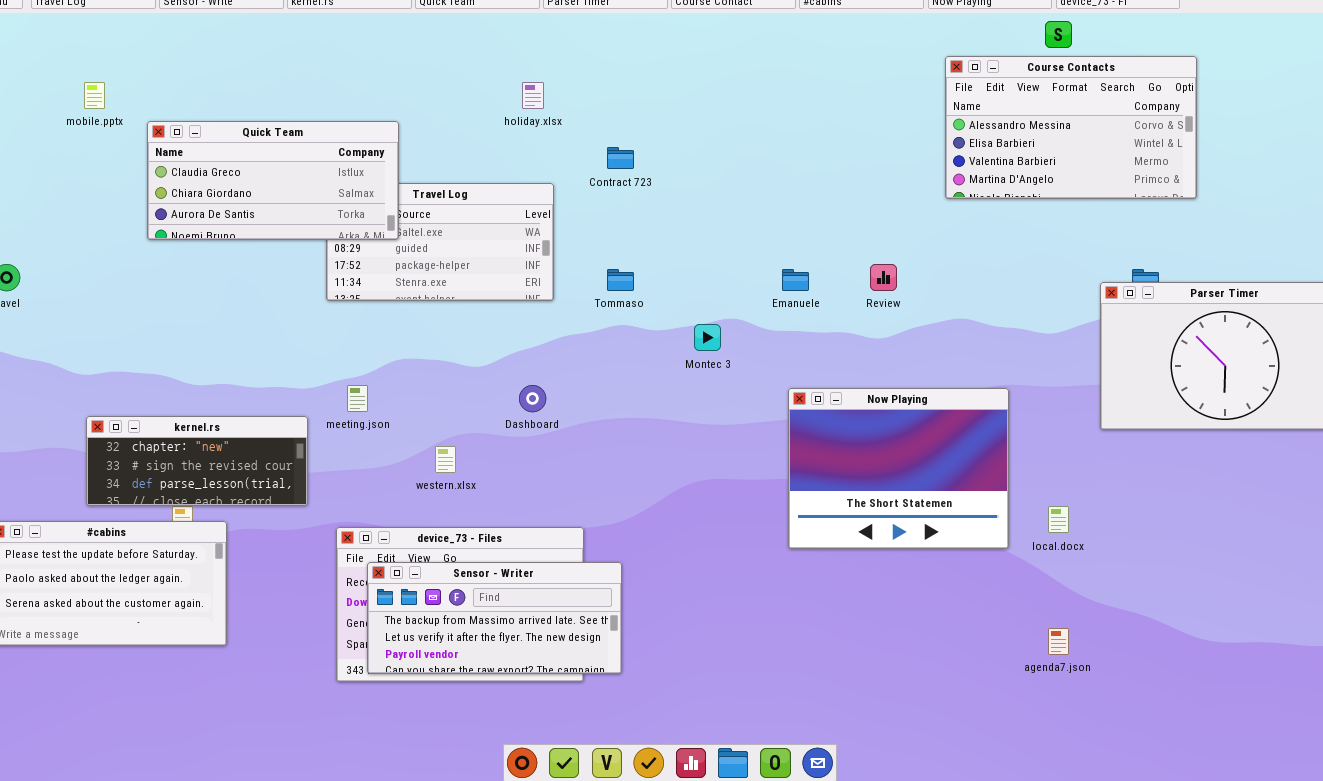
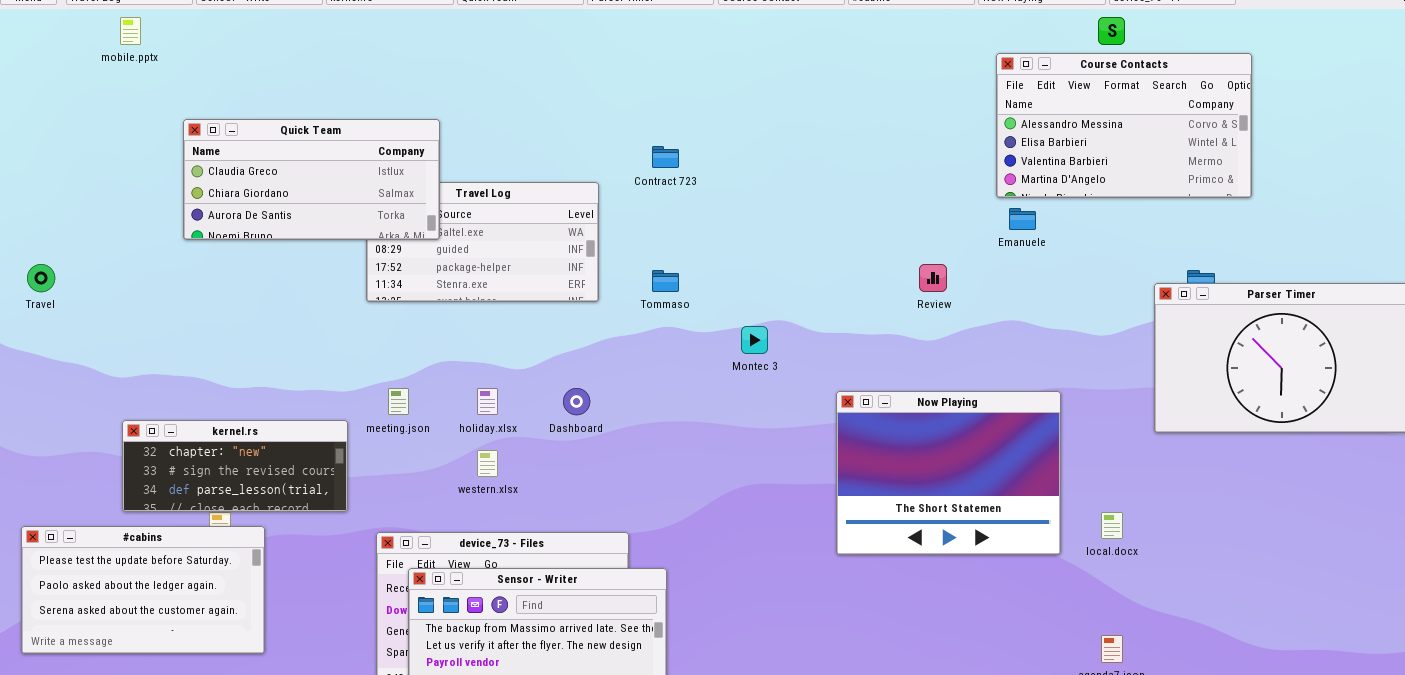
mobile.pptx: [84,82,105,109] -> [120,17,141,45], moved
holiday.xlsx: [522,82,544,109] -> [477,388,498,415], moved
Emanuele: [782,269,809,291] -> [1009,208,1036,230], moved

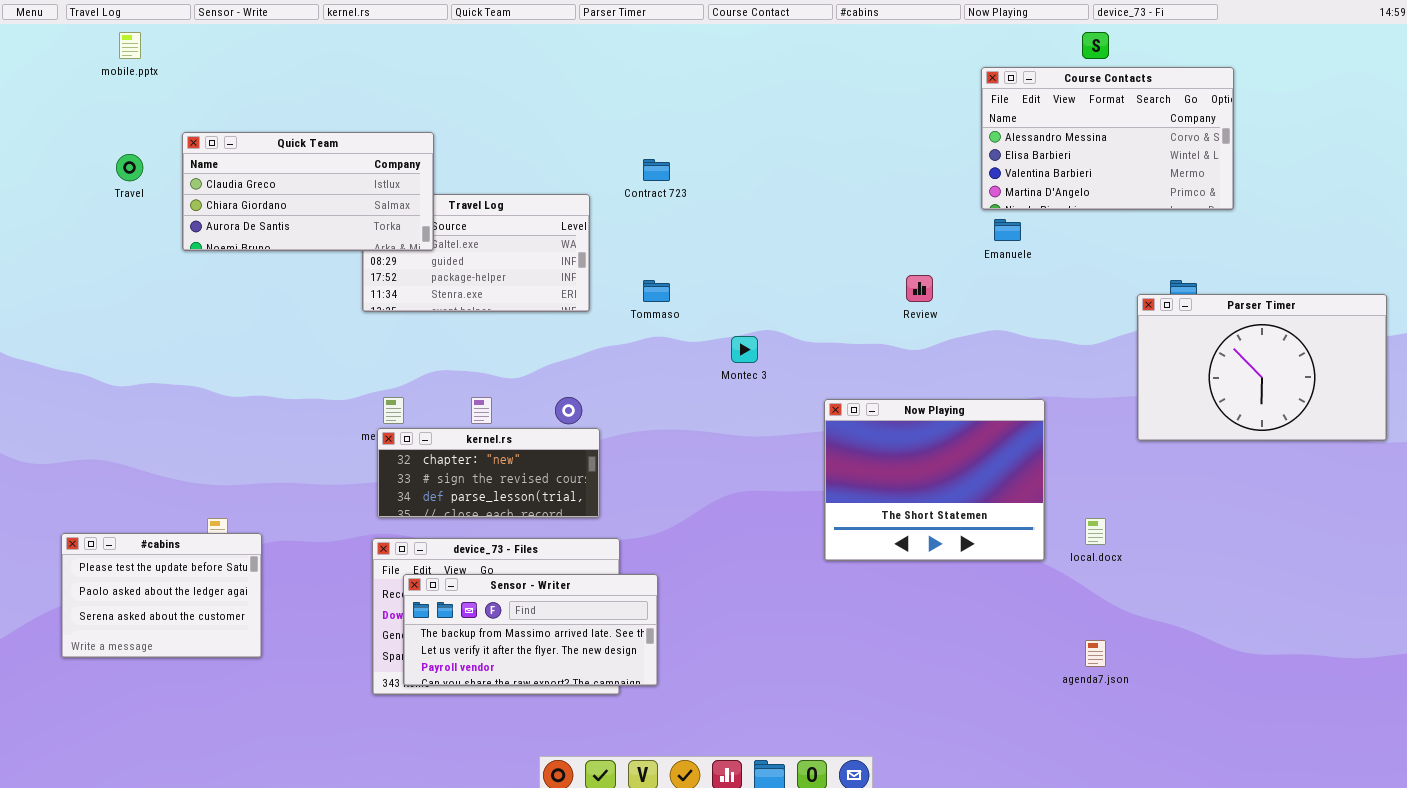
Travel: [27,264,55,292] -> [116,154,143,181], moved
kernel.rs: [122,420,348,512] -> [377,428,600,518], moved
#cabins: [21,526,265,654] -> [61,533,262,658], resized

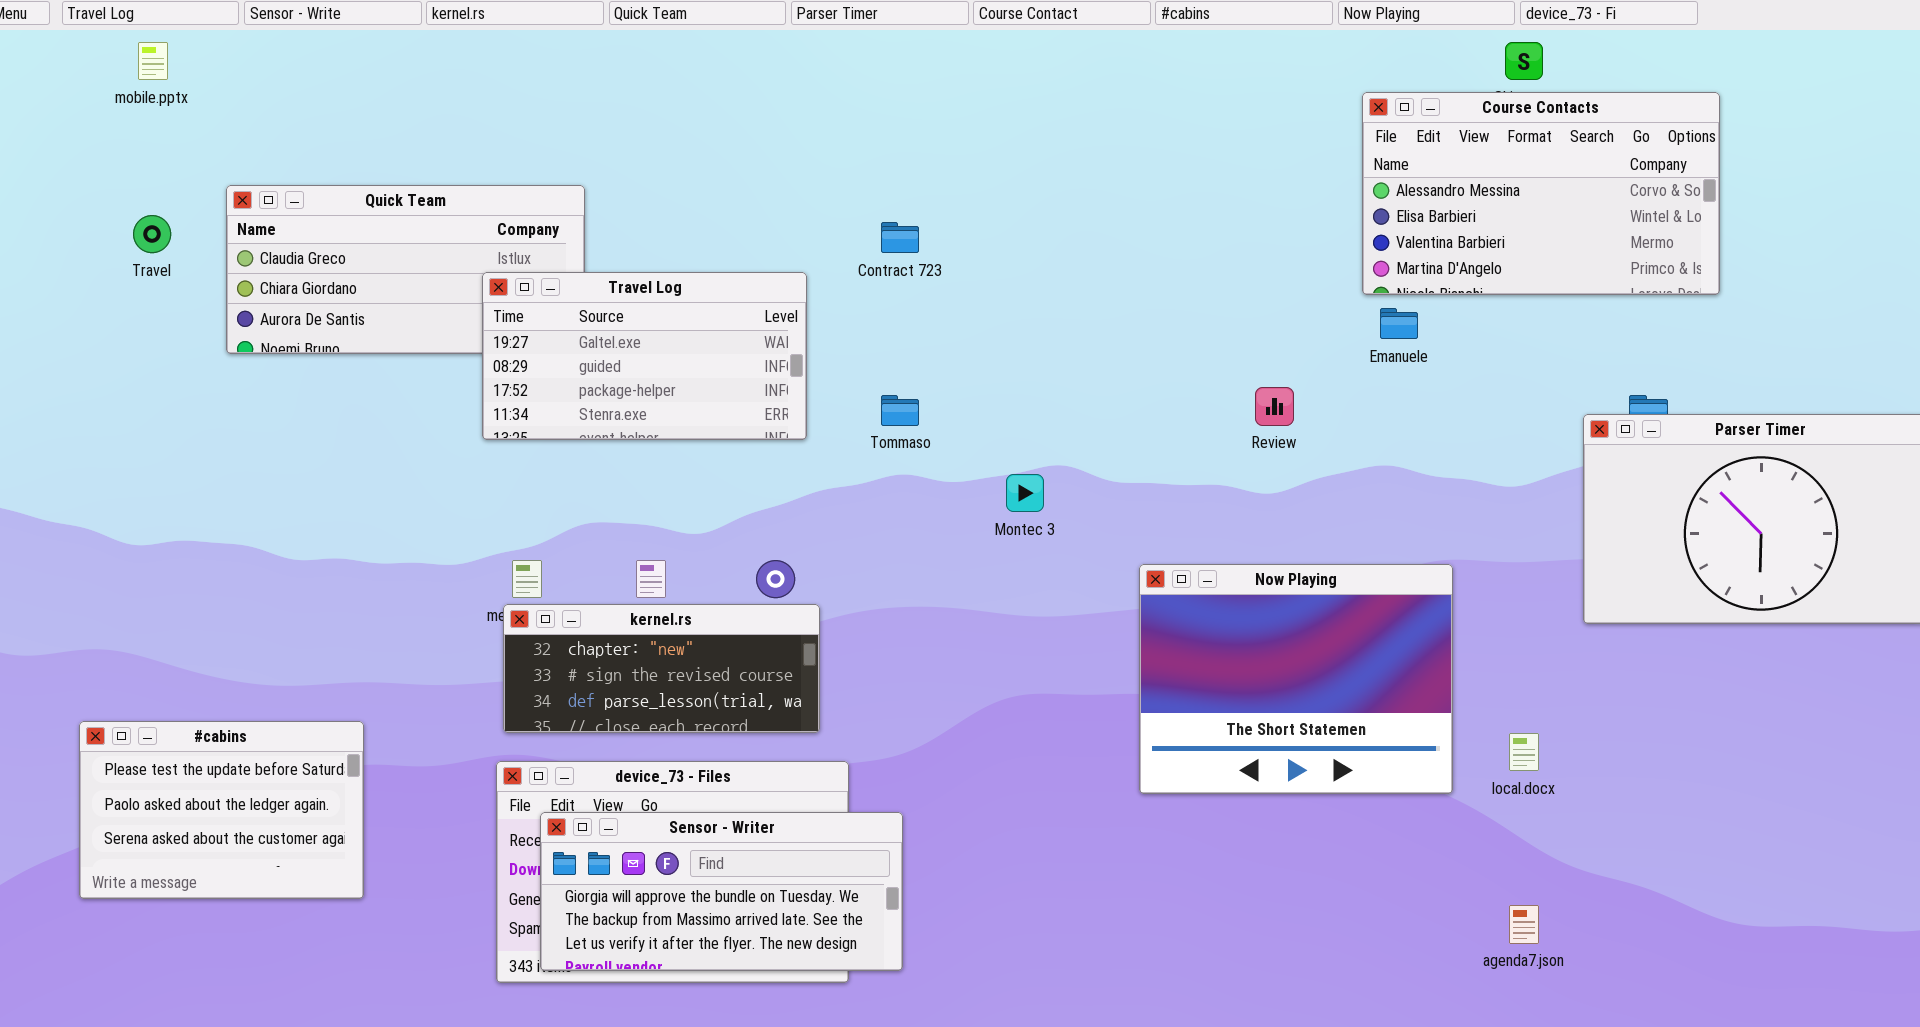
Travel Log: [362,194,590,312] -> [482,272,807,440], raised
#cabins: [61,533,262,658] -> [79,721,364,899], moved
Sensor - Writer: [403,574,658,686] -> [540,812,903,971], scrolled up 1 row

